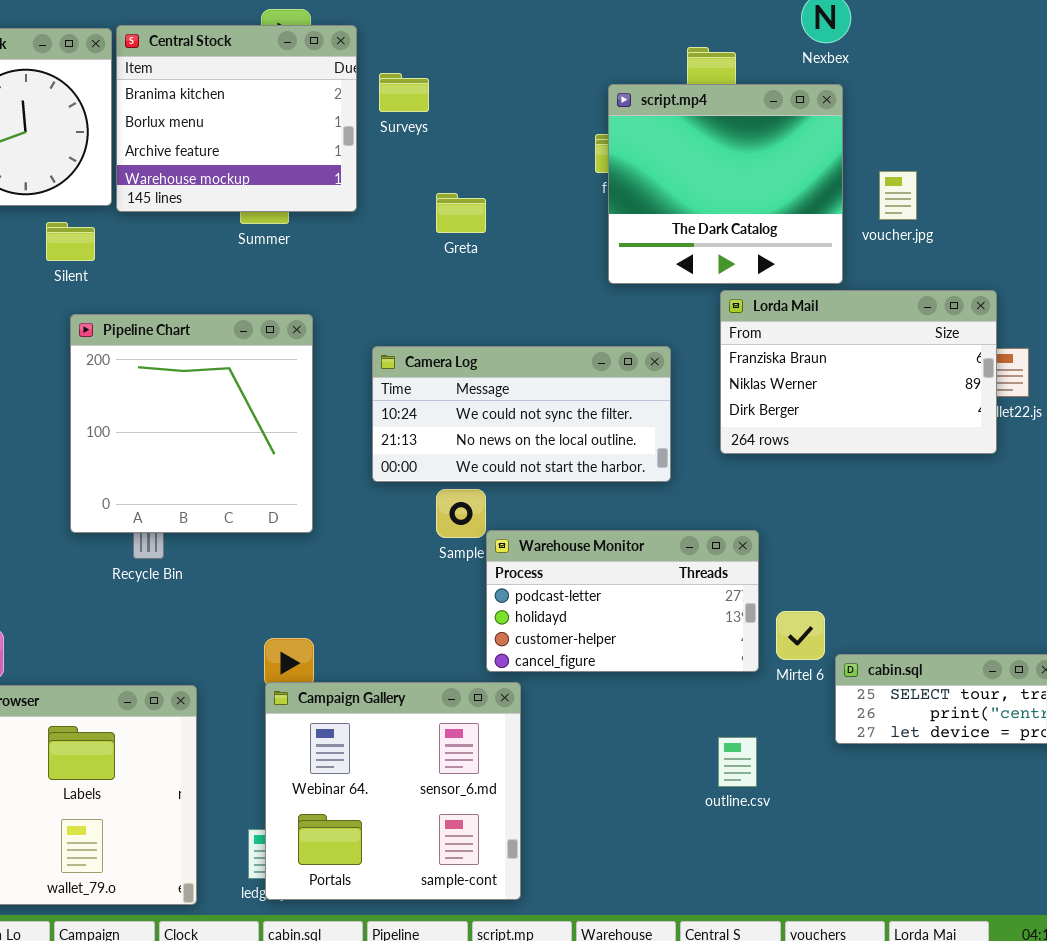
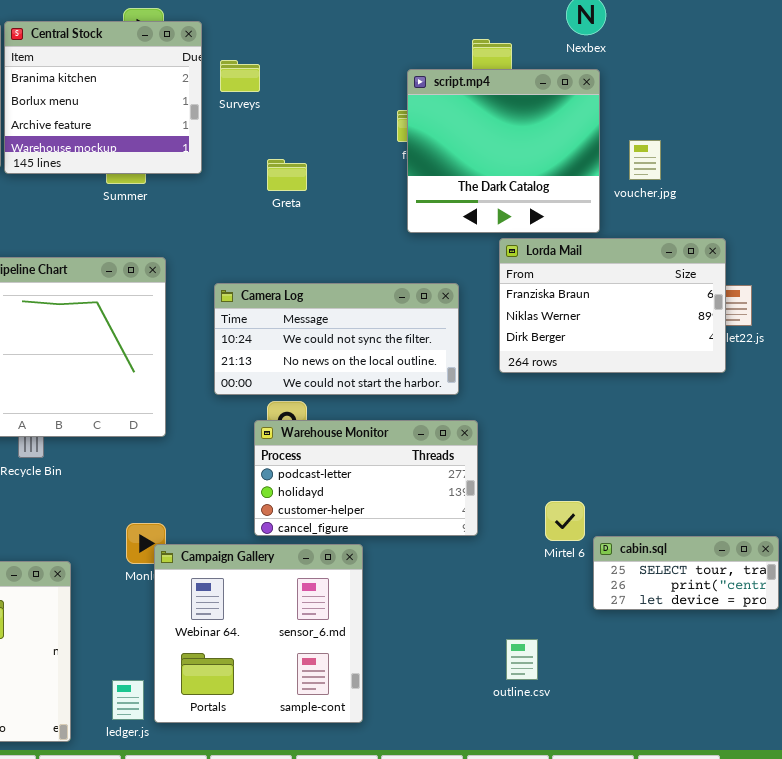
Warehouse Monitor: [486,530,759,672] -> [254,420,478,536], moved
Campaign Gallery: [265,682,521,900] -> [154,544,363,723], moved
outline.csv: [718,737,757,787] -> [506,639,538,680], moved

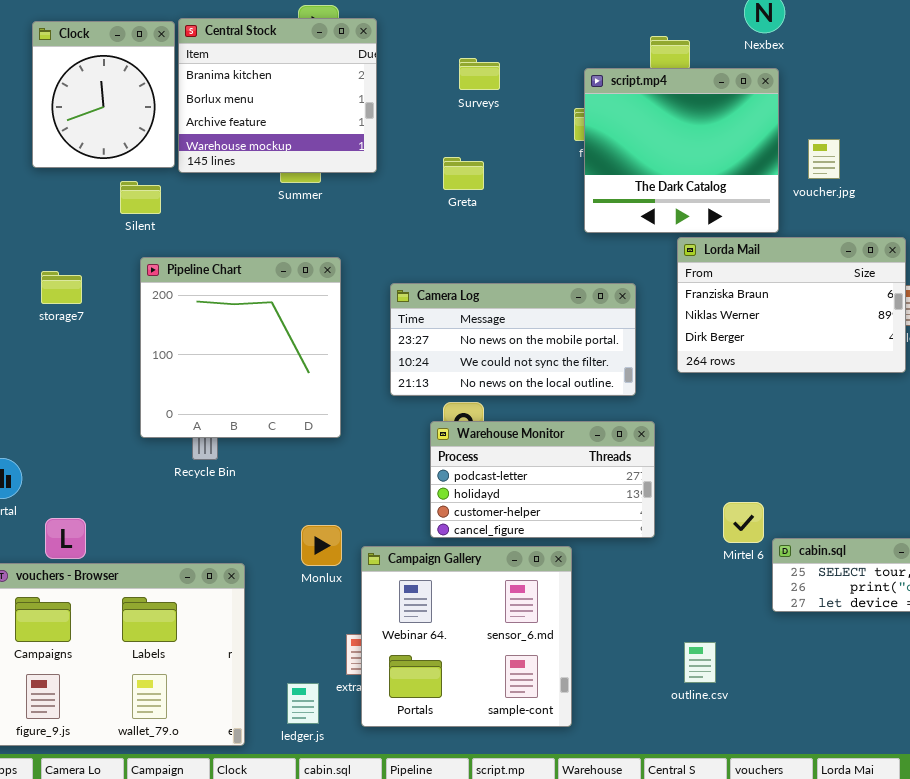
Surveys: [220,60,260,92] -> [459,58,500,90], moved
Camera Log: [214,283,459,395] -> [390,283,636,396], scrolled up 1 row
Campaign Gallery: [154,544,363,723] -> [361,546,572,727], moved

